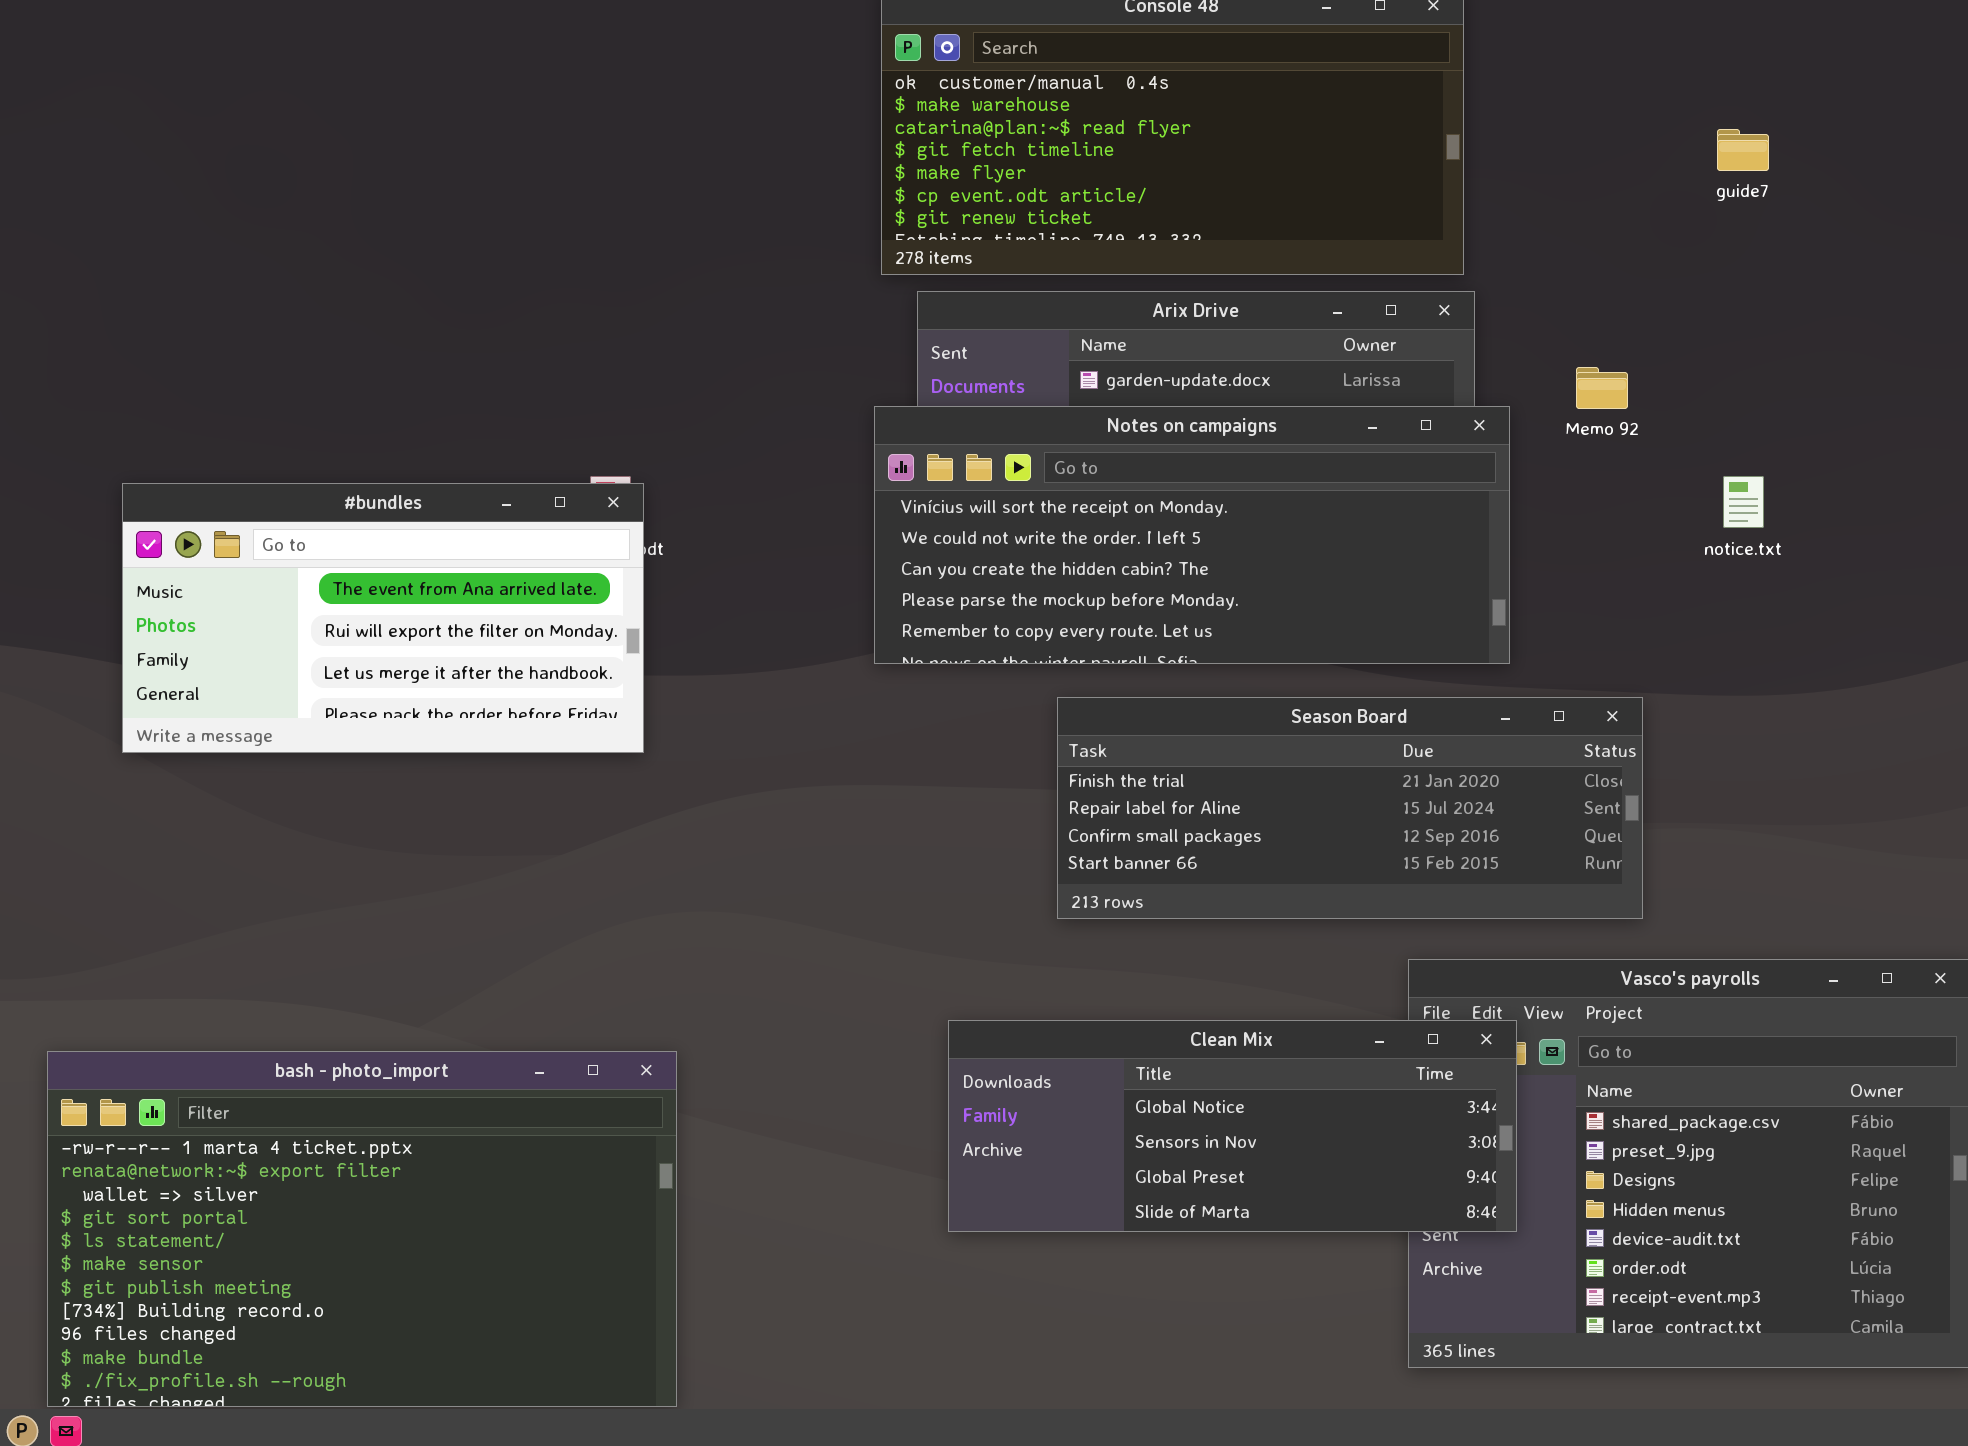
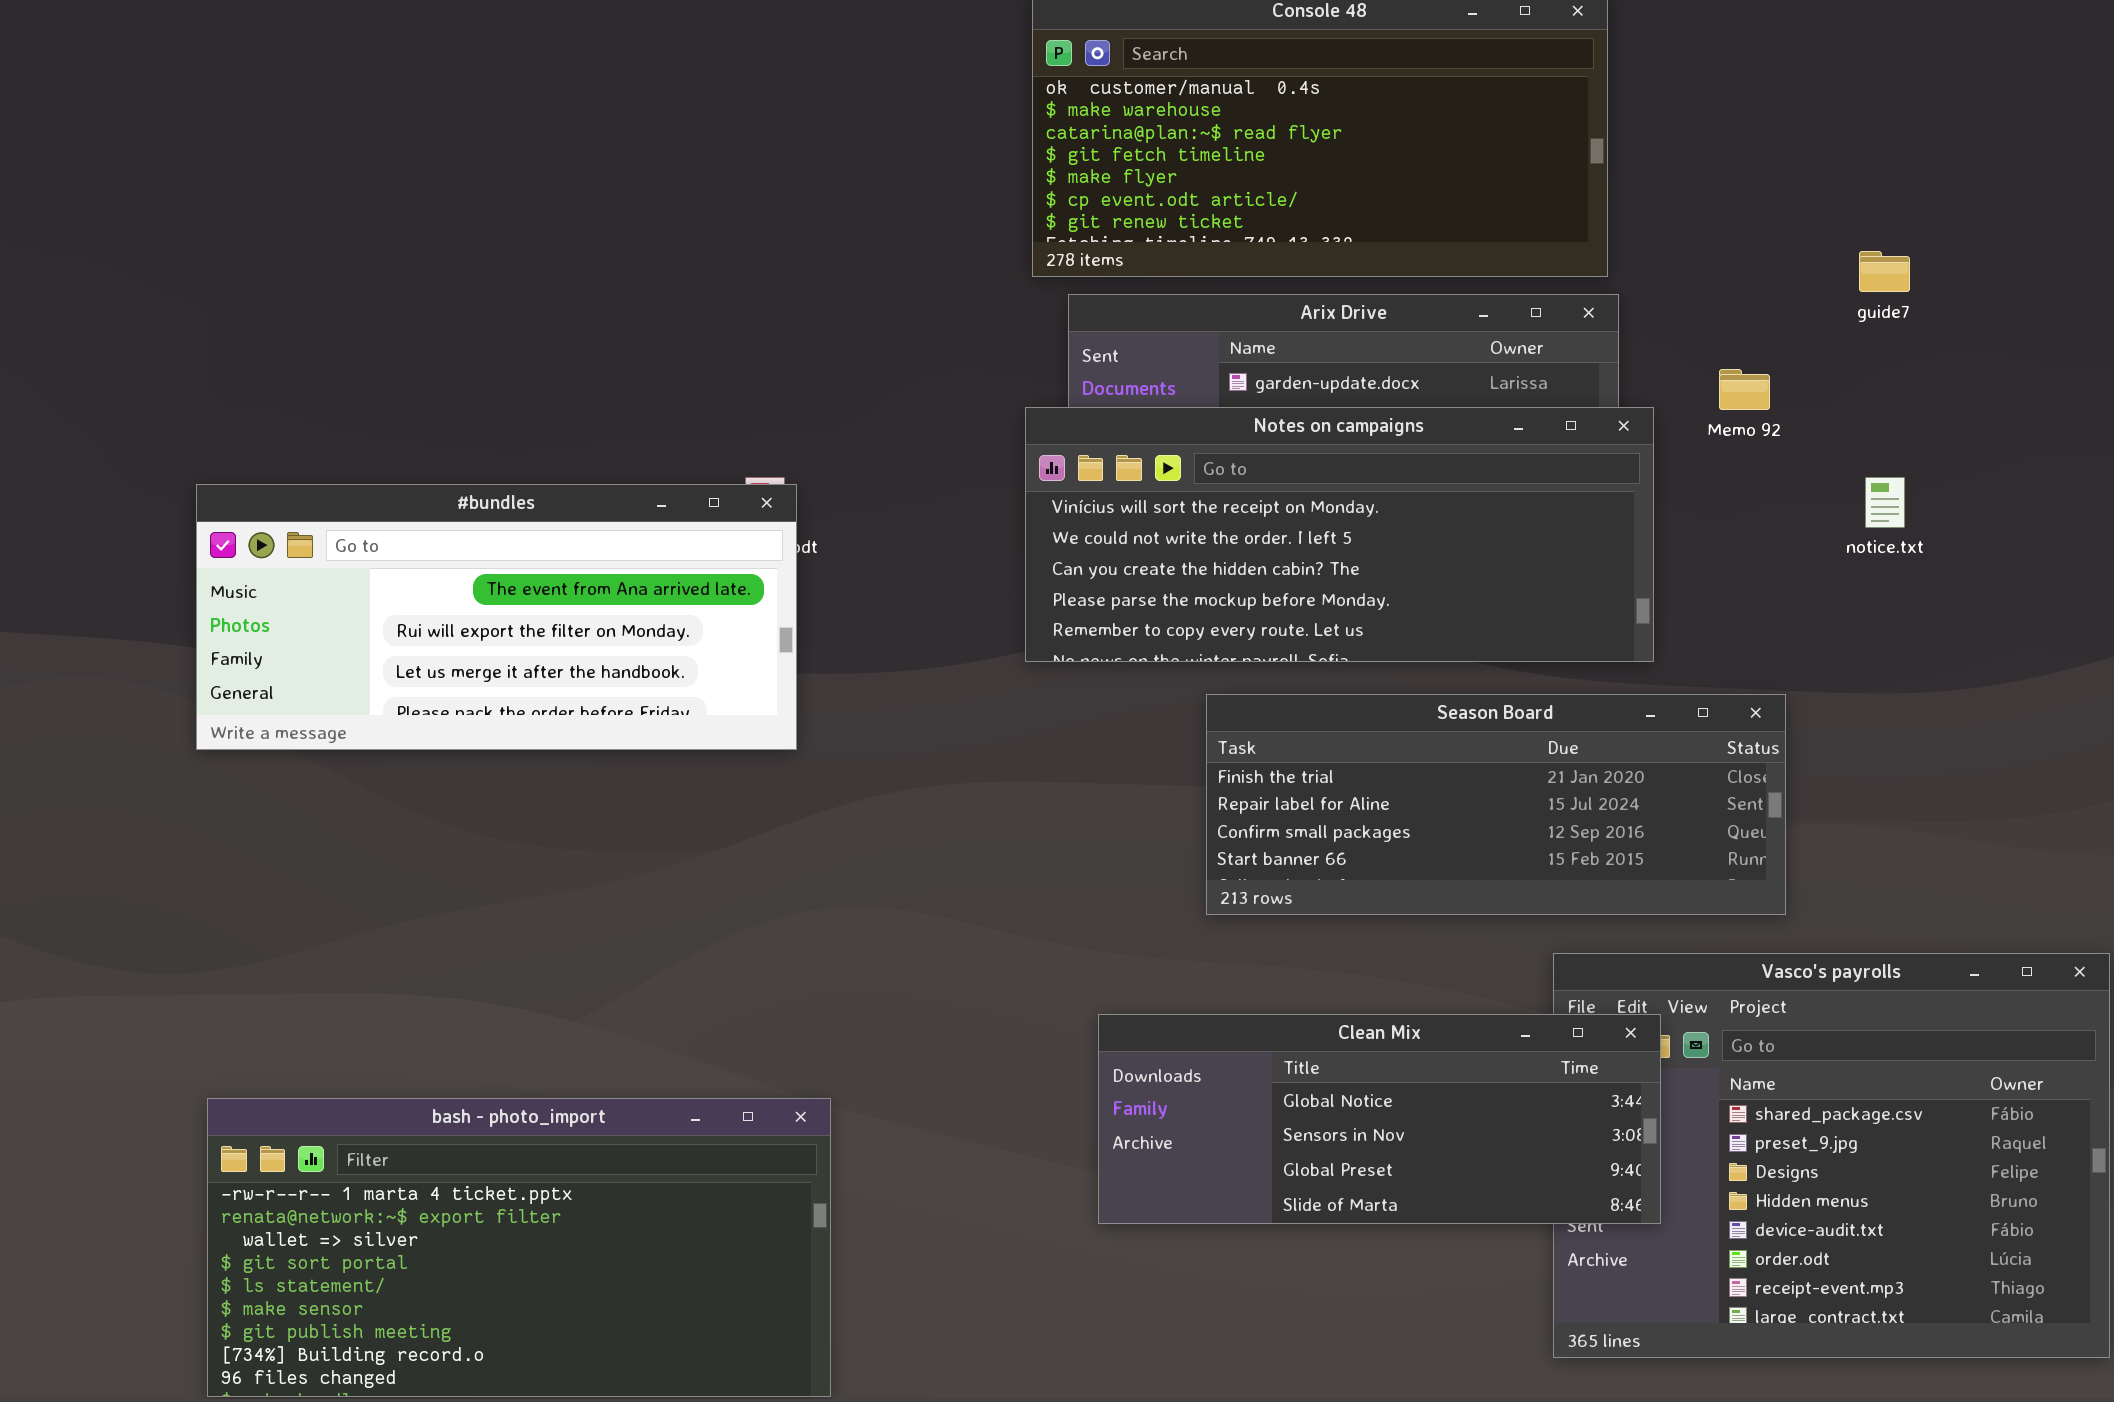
guide7: [1717,129,1769,171] -> [1859,251,1910,292], moved
#bundles: [122,483,644,753] -> [196,484,797,750], resized
bash - photo_import: [47,1051,677,1407] -> [207,1098,831,1397], resized

